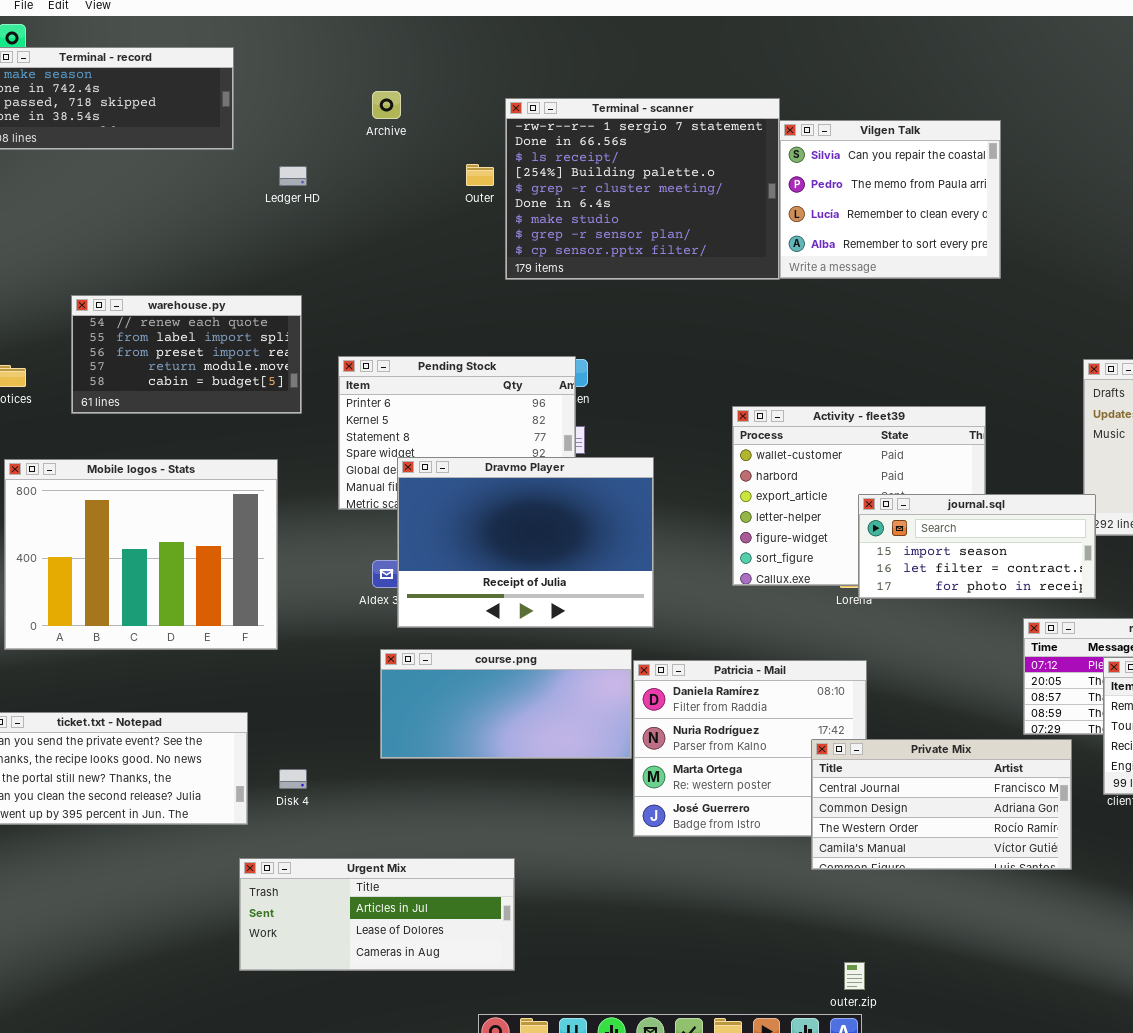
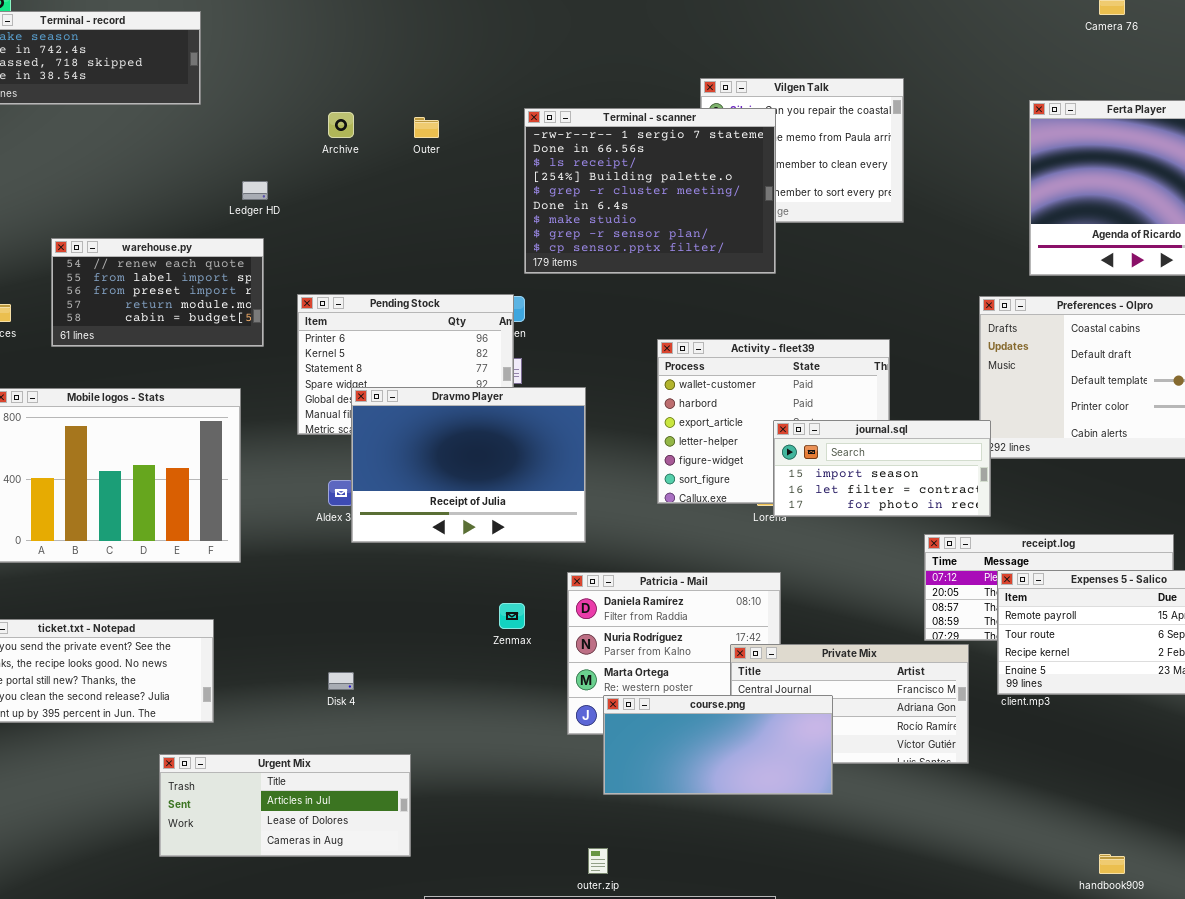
Archive: [372,91,401,119] -> [328,112,354,138], moved
Terminal - scanner: [505,98,780,280] -> [524,108,776,274], moved
Ledger HD: [279,166,307,186] -> [242,181,268,200], moved
course.png: [380,649,632,759] -> [603,695,833,795], moved
Disk 4: [279,769,307,789] -> [328,672,354,690], moved
Urgent Mix: [239,858,515,971] -> [159,754,411,857], moved
outer.zip: [844,962,865,990] -> [588,848,608,874], moved

